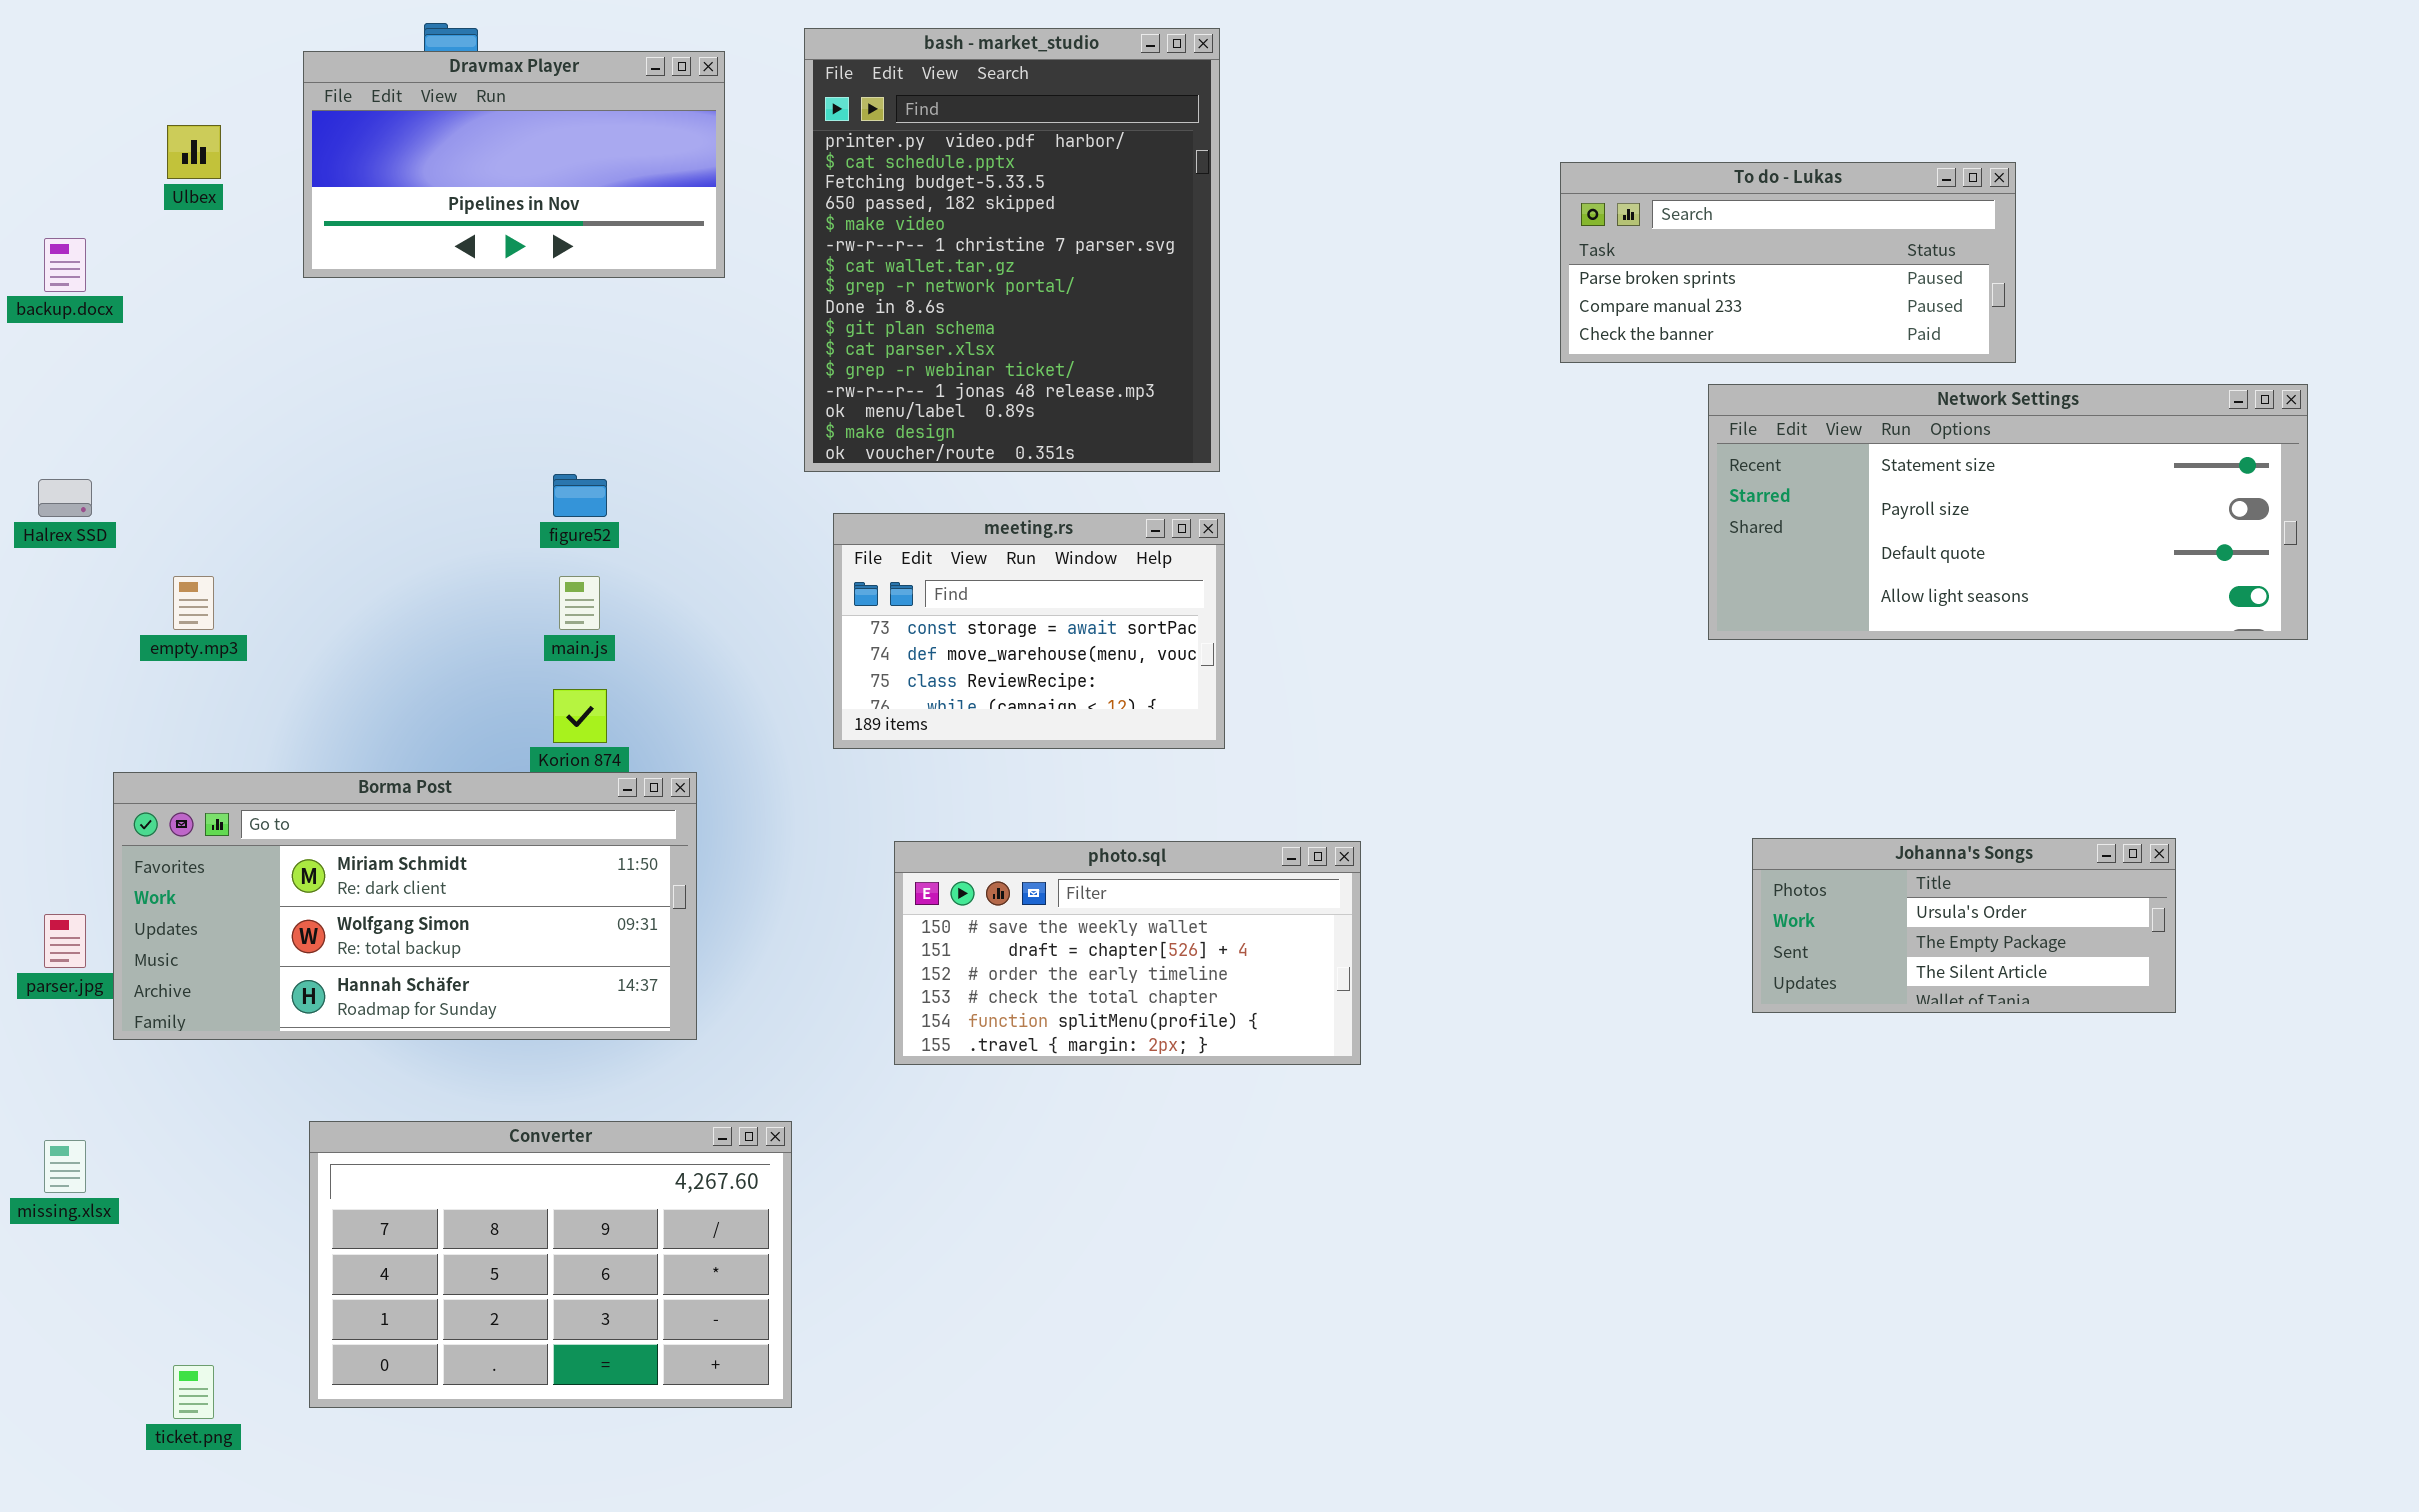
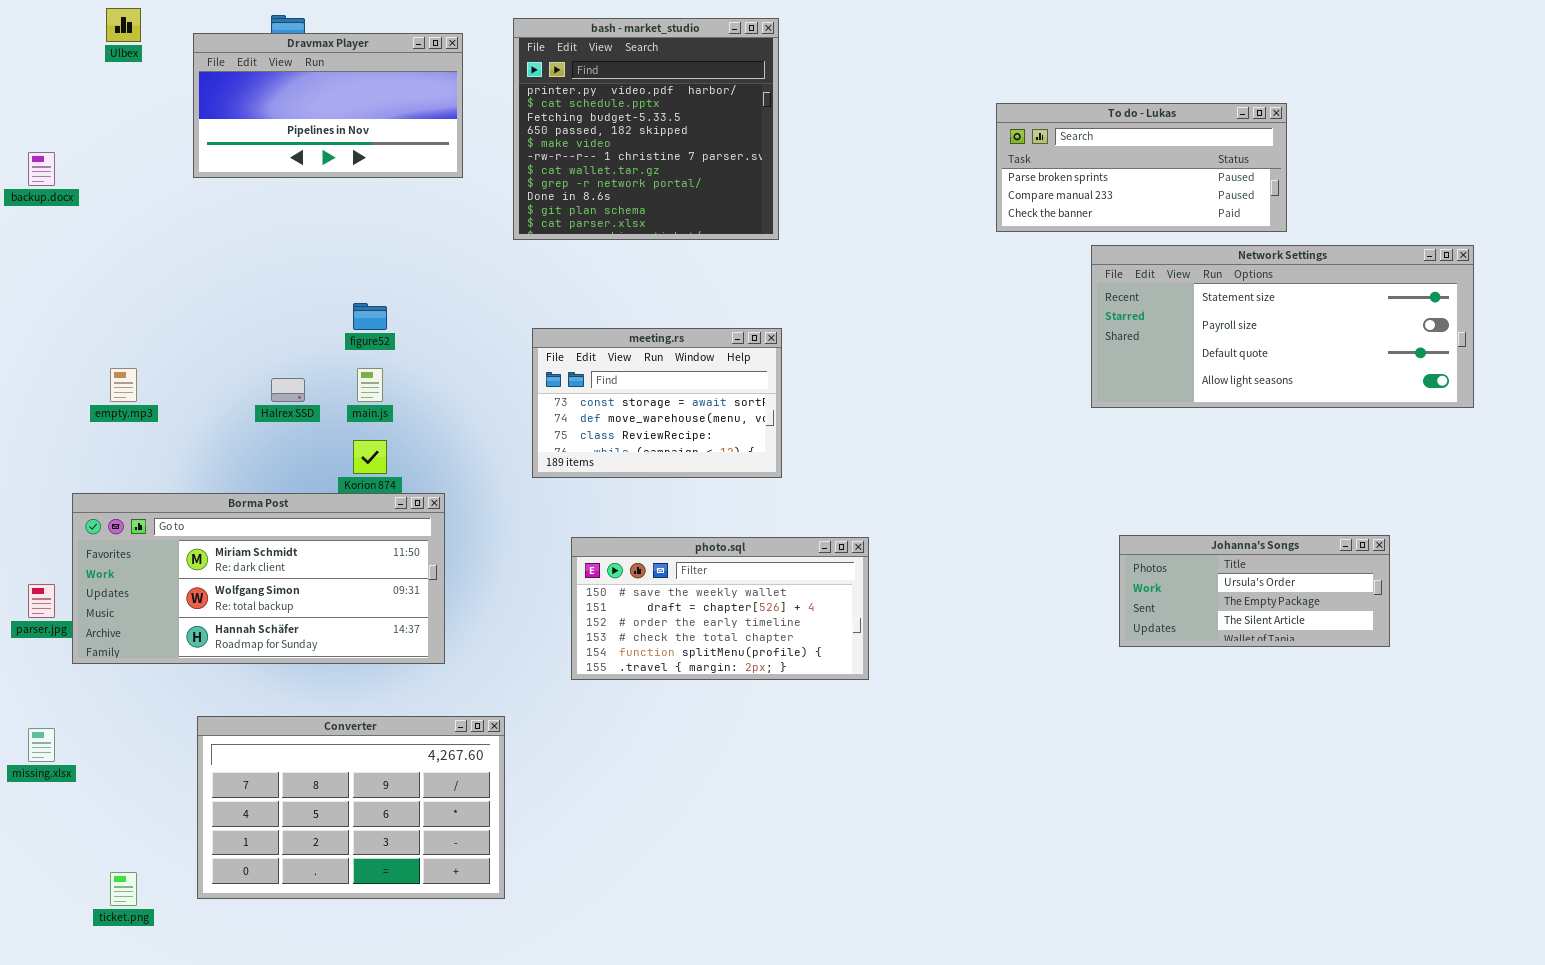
bash - market_studio: [804,28,1220,472] -> [513,18,779,240], resized
Ulbex: [167,125,221,179] -> [106,8,141,42], moved
Halrex SSD: [38,479,92,517] -> [271,378,305,402], moved

